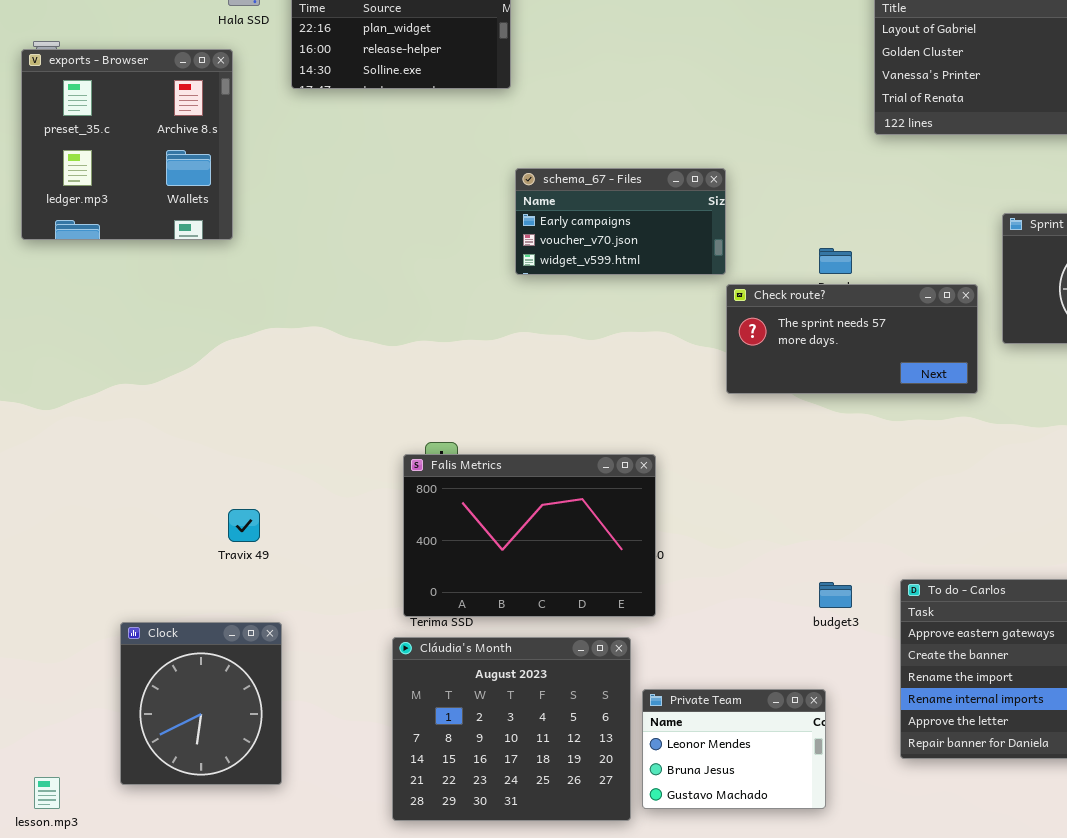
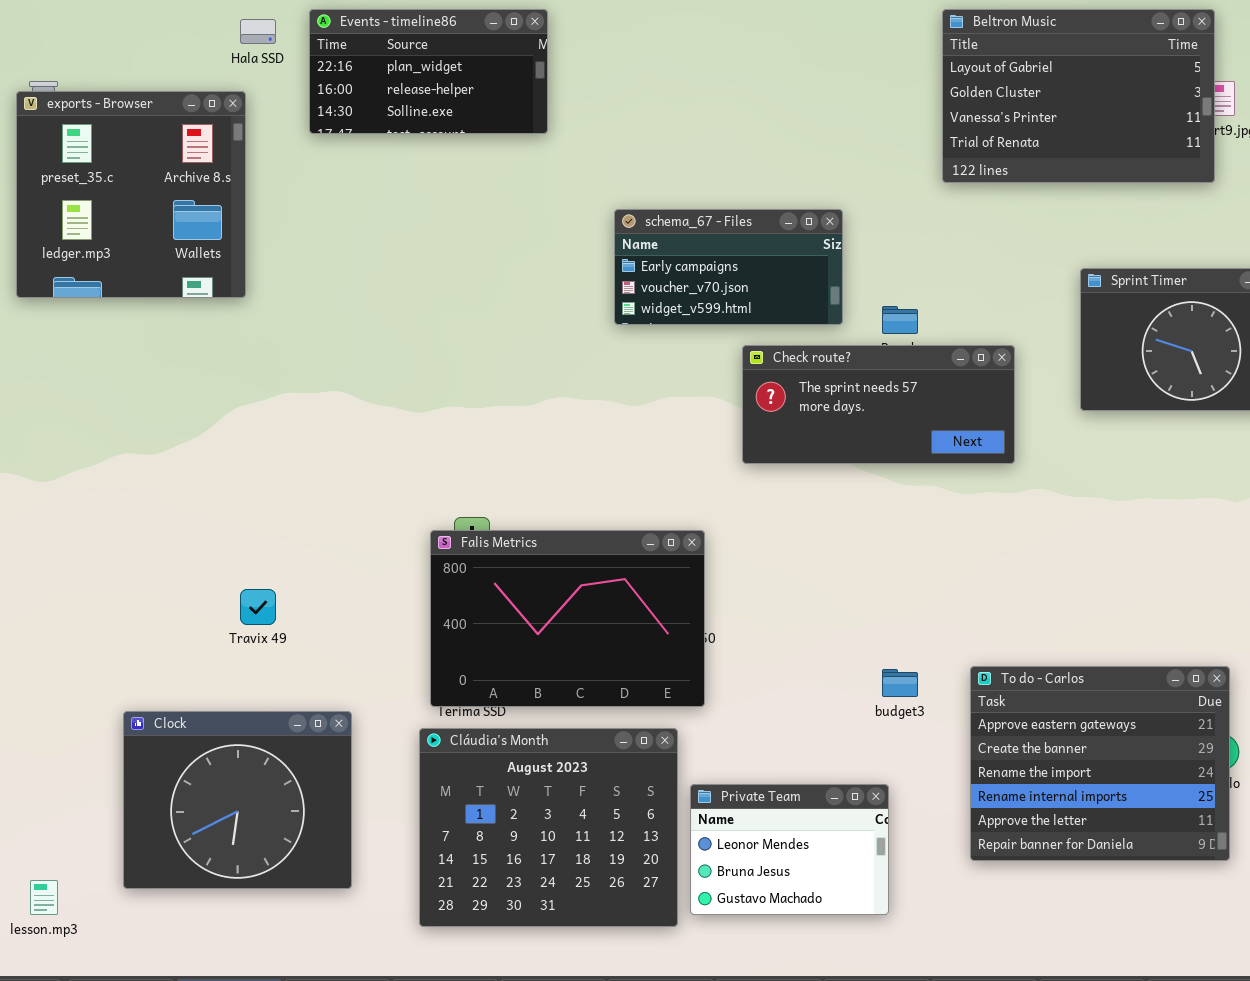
schema_67 - Files: [515,168,726,275] -> [614,209,843,325], moved
Check route?: [726,284,978,394] -> [742,345,1015,464], moved
Clock: [120,622,282,785] -> [123,711,352,889], resized

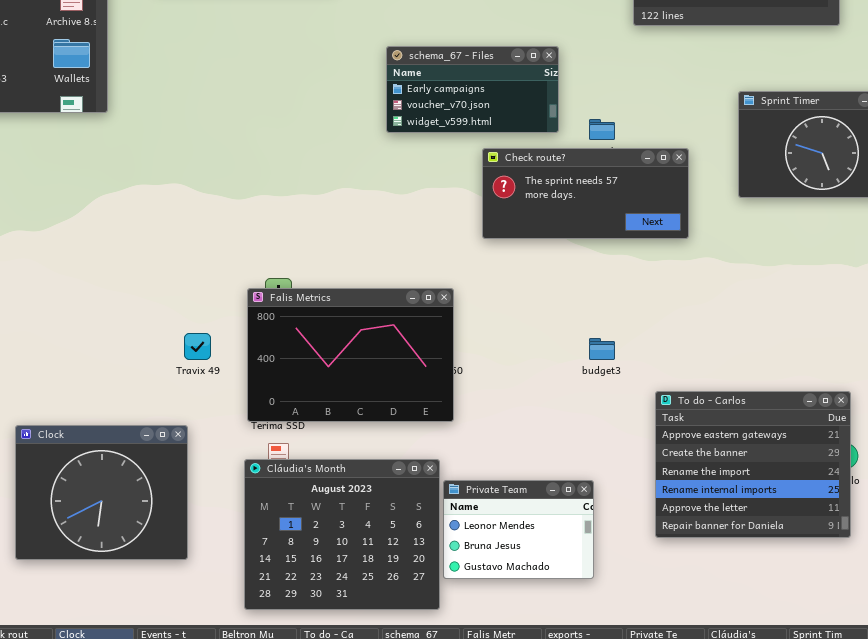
Travix 49: [240,589,276,625] -> [184,333,211,360], moved
budget3: [882,669,918,697] -> [589,338,615,360], moved
Cláudia's Month: [419,728,678,927] -> [244,459,440,610], moved

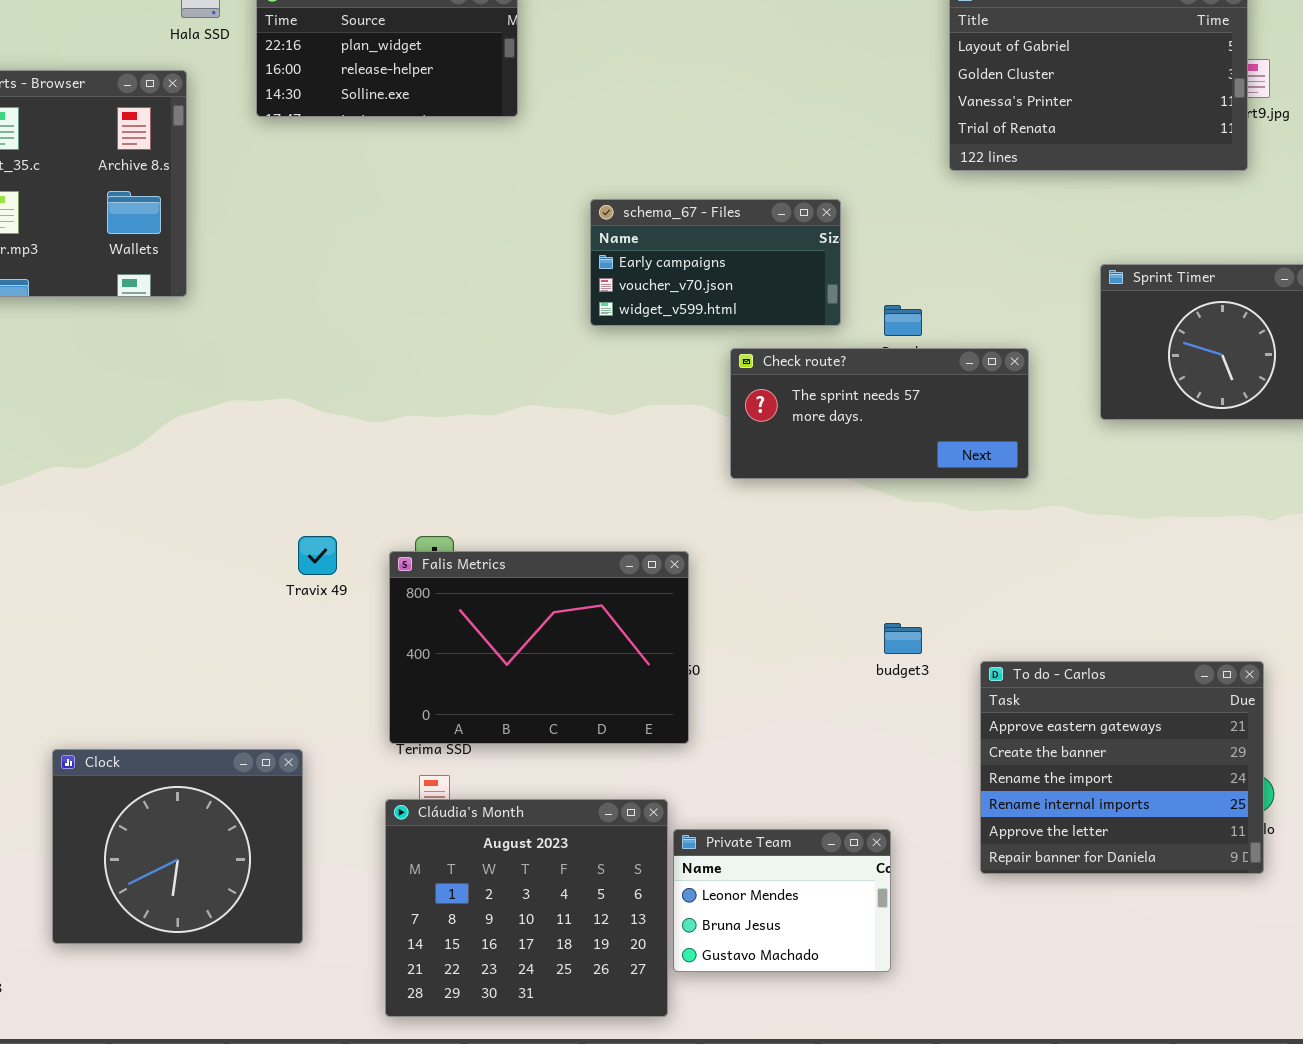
Travix 49: [184,333,211,360] -> [298,536,337,575], moved
To do - Carlos: [655,391,851,538] -> [980,661,1264,874], moved

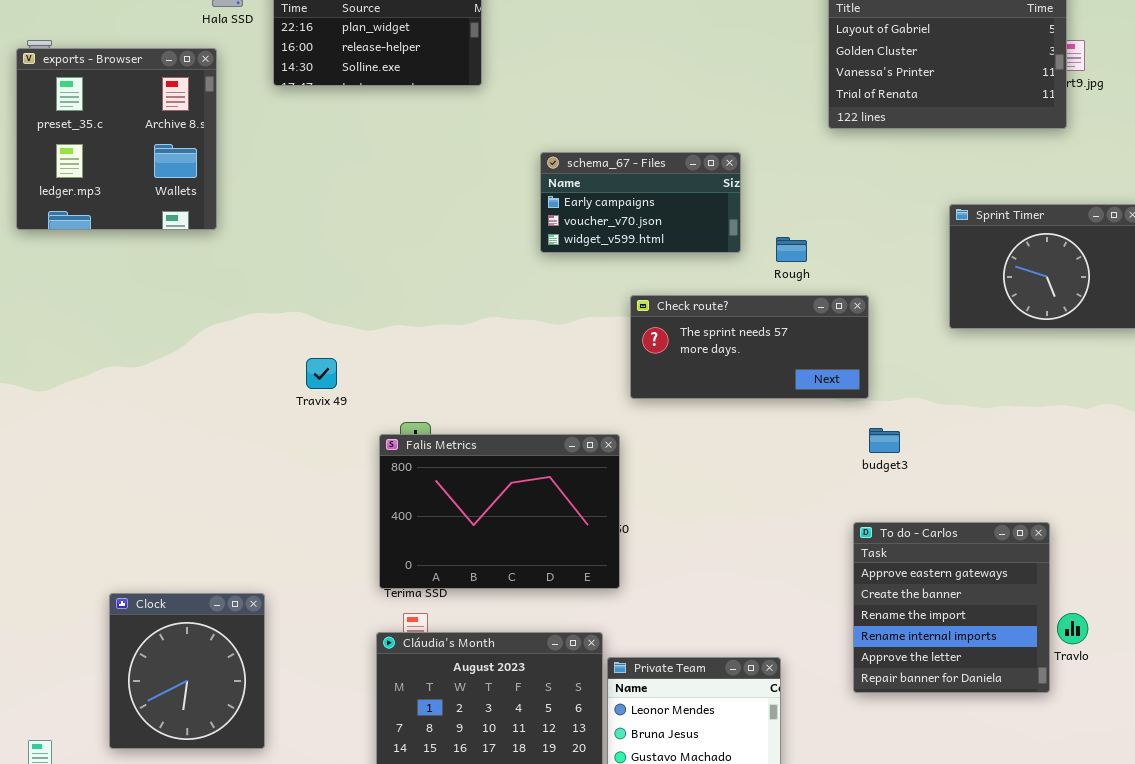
Check route?: [730,348,1029,479] -> [630,295,869,399], moved
Travix 49: [298,536,337,575] -> [306,358,337,389], moved
budget3: [884,623,922,654] -> [869,428,900,453], moved
To do - Carlos: [980,661,1264,874] -> [853,522,1050,693], resized
Clock: [52,749,303,944] -> [109,593,265,749], resized

